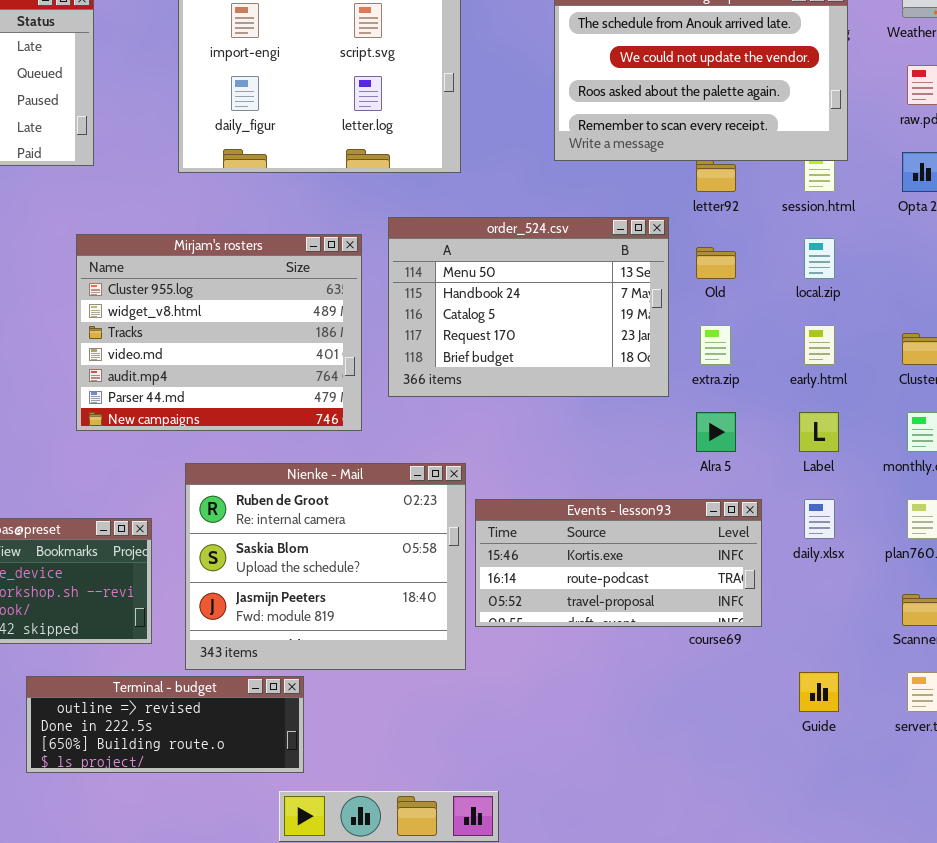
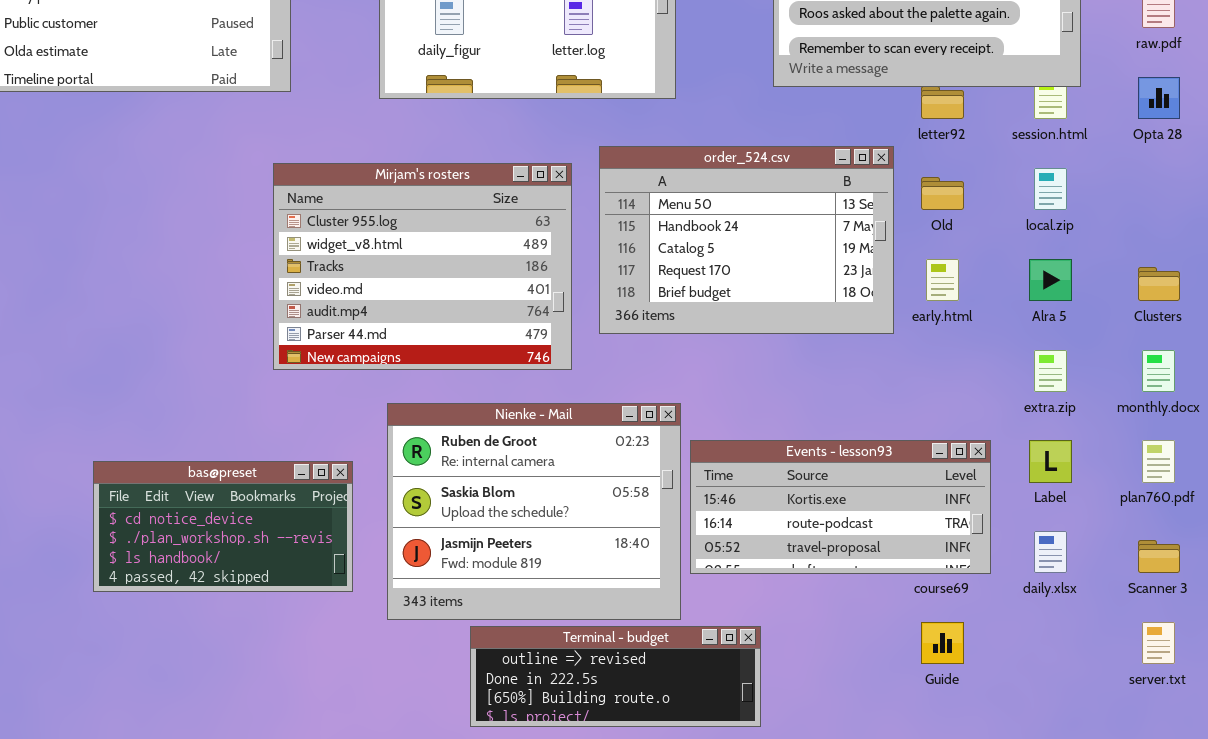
extra.zip: [700,325,731,365] -> [1034,350,1067,392], moved
early.html: [804,325,835,365] -> [926,259,959,301], moved
Alra 5: [696,412,736,452] -> [1029,259,1072,301], moved
Label: [799,412,839,452] -> [1029,440,1072,483], moved
daily.xlsx: [804,499,835,539] -> [1034,531,1067,573], moved
Guide: [799,672,839,712] -> [921,622,964,664], moved
Terminal - budget: [26,676,304,773] -> [470,626,761,727], moved

